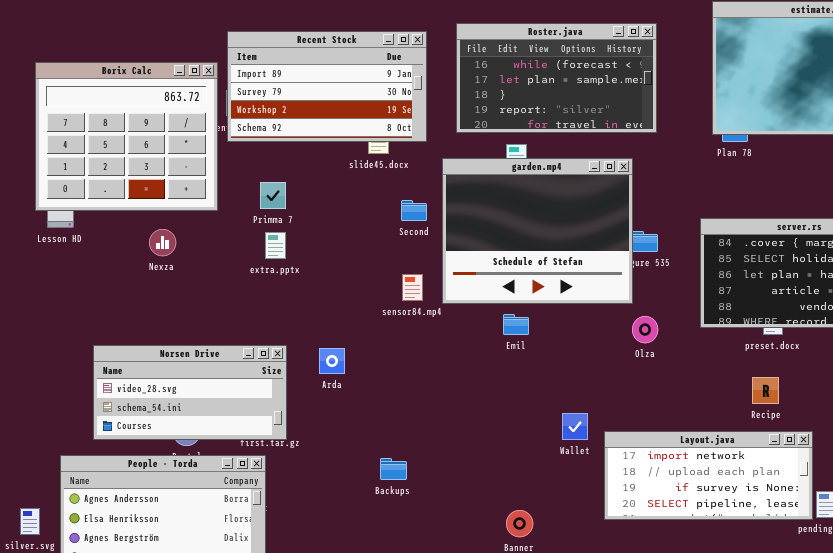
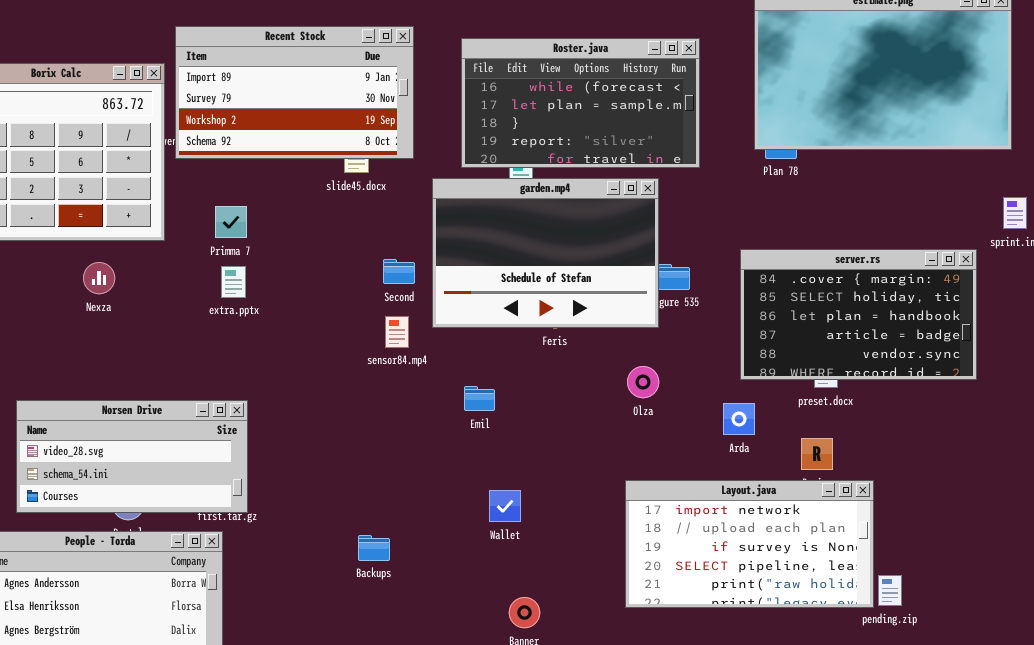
Roster.java: [456,23,657,133] -> [461,38,700,168], moved
garden.mp4: [442,158,633,304] -> [432,178,659,328], resized
Second: [401,200,427,221] -> [383,259,415,284], moved
Emil: [503,314,529,335] -> [464,386,495,411], moved
Olza: [632,316,658,343] -> [627,366,659,398], moved
Arda: [319,348,345,374] -> [723,403,755,435], moved
Wallet: [562,413,588,440] -> [489,490,521,522], moved
Layout.java: [604,431,813,520] -> [625,480,874,608], resized

